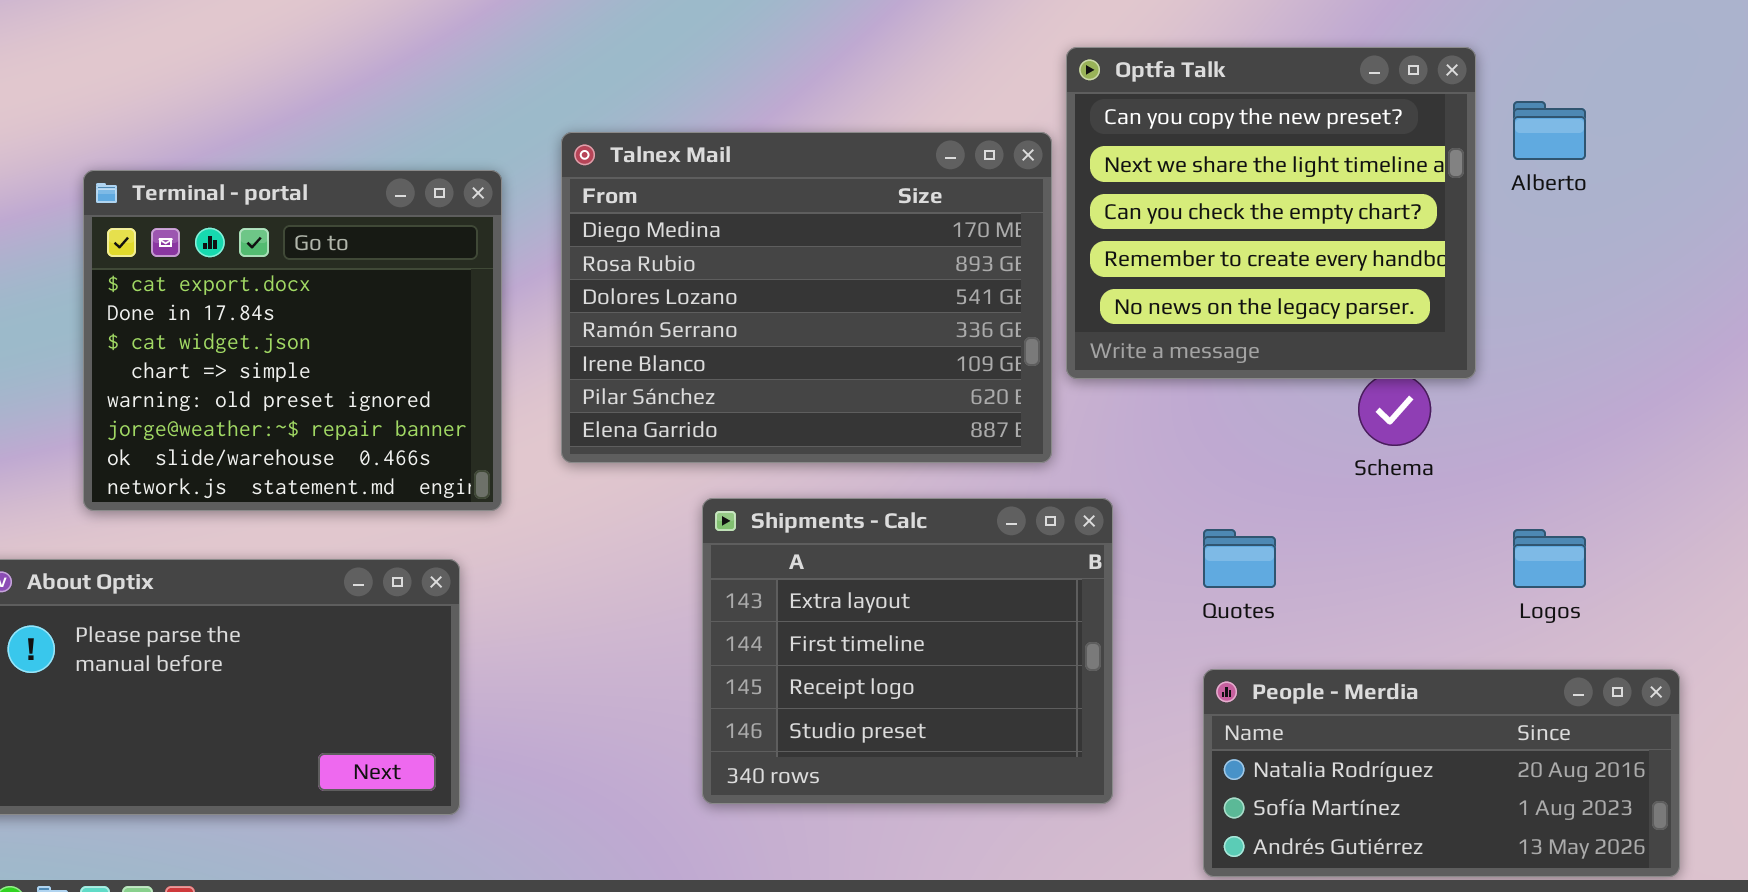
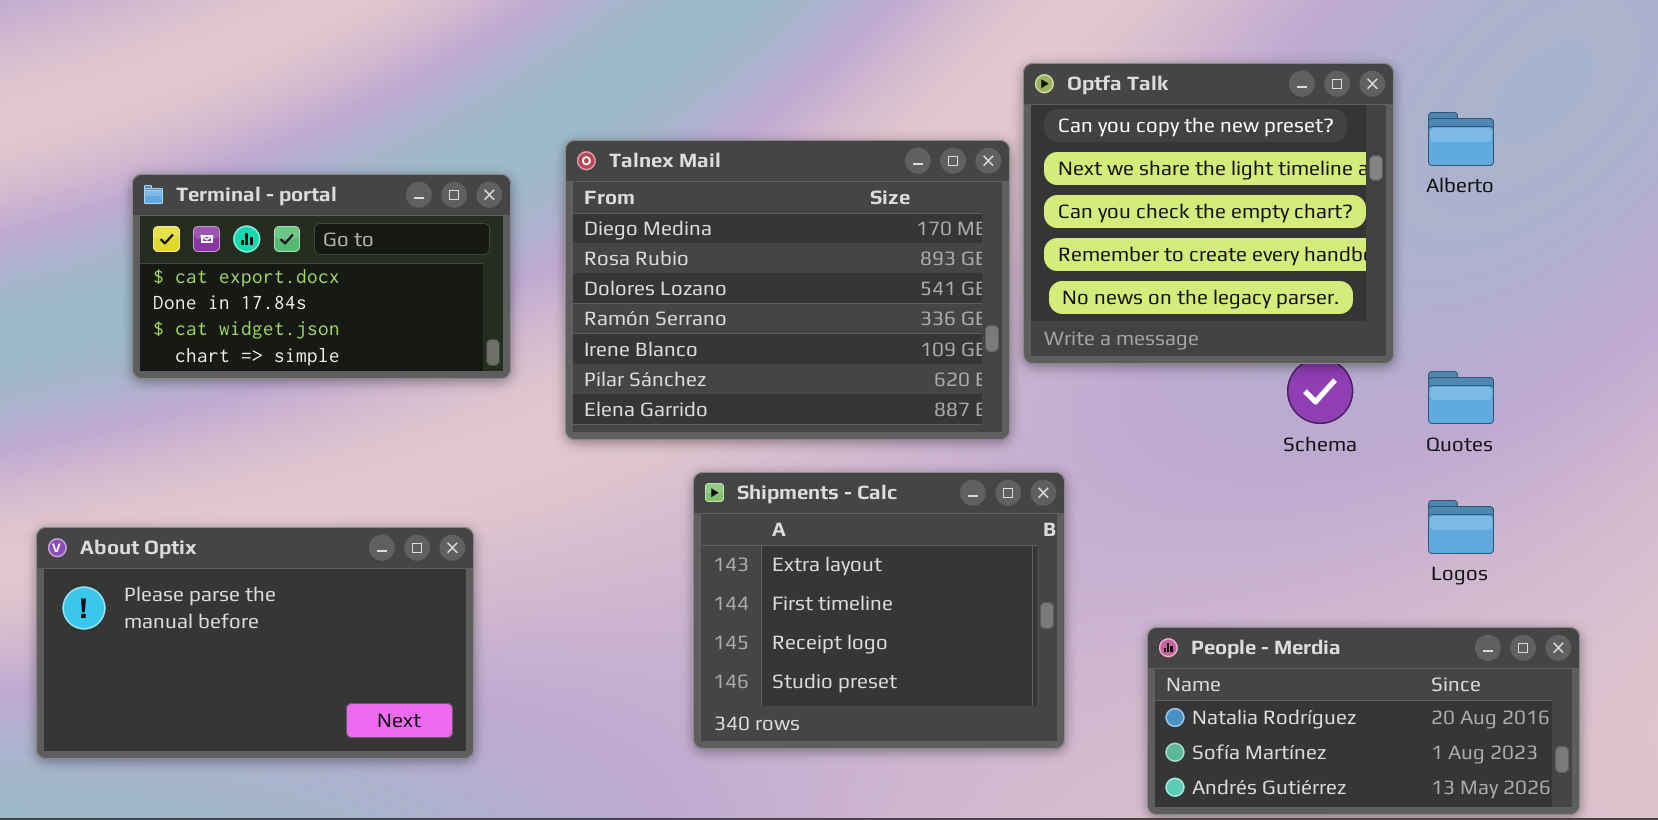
Terminal - portal: [83,170,502,511] -> [132,174,511,379], resized
Quotes: [1203,529,1276,588] -> [1428,371,1494,424], moved

